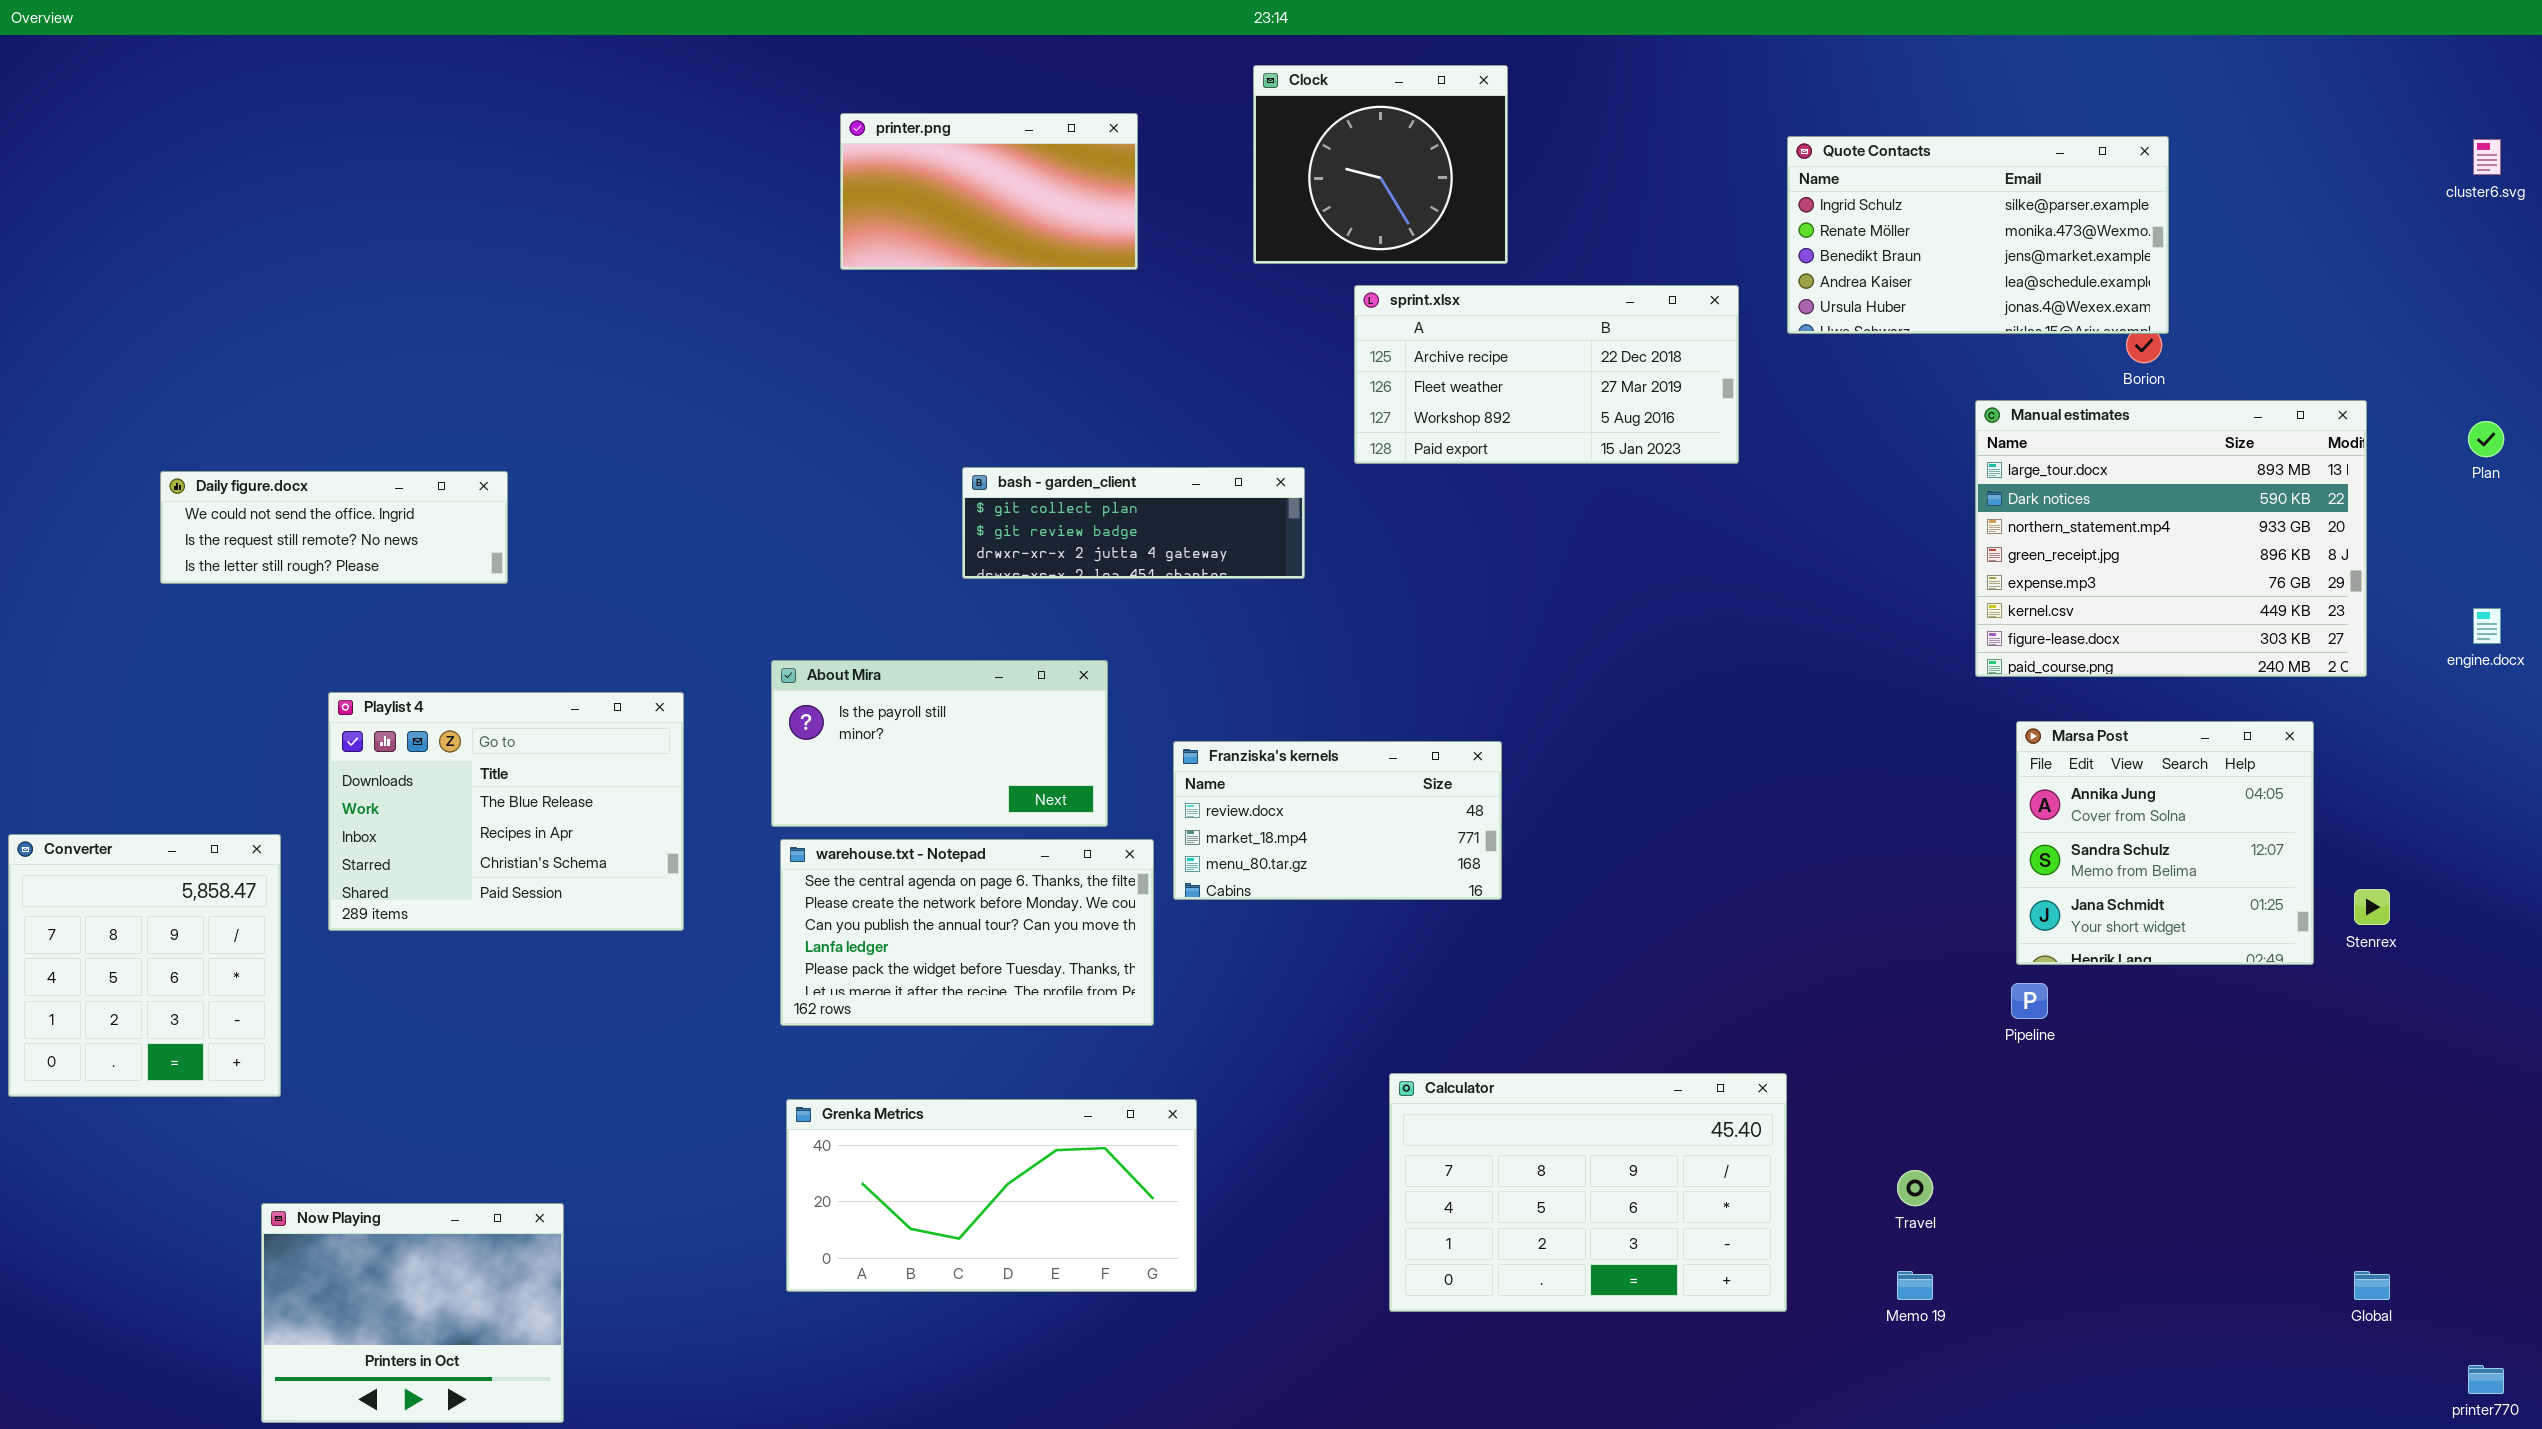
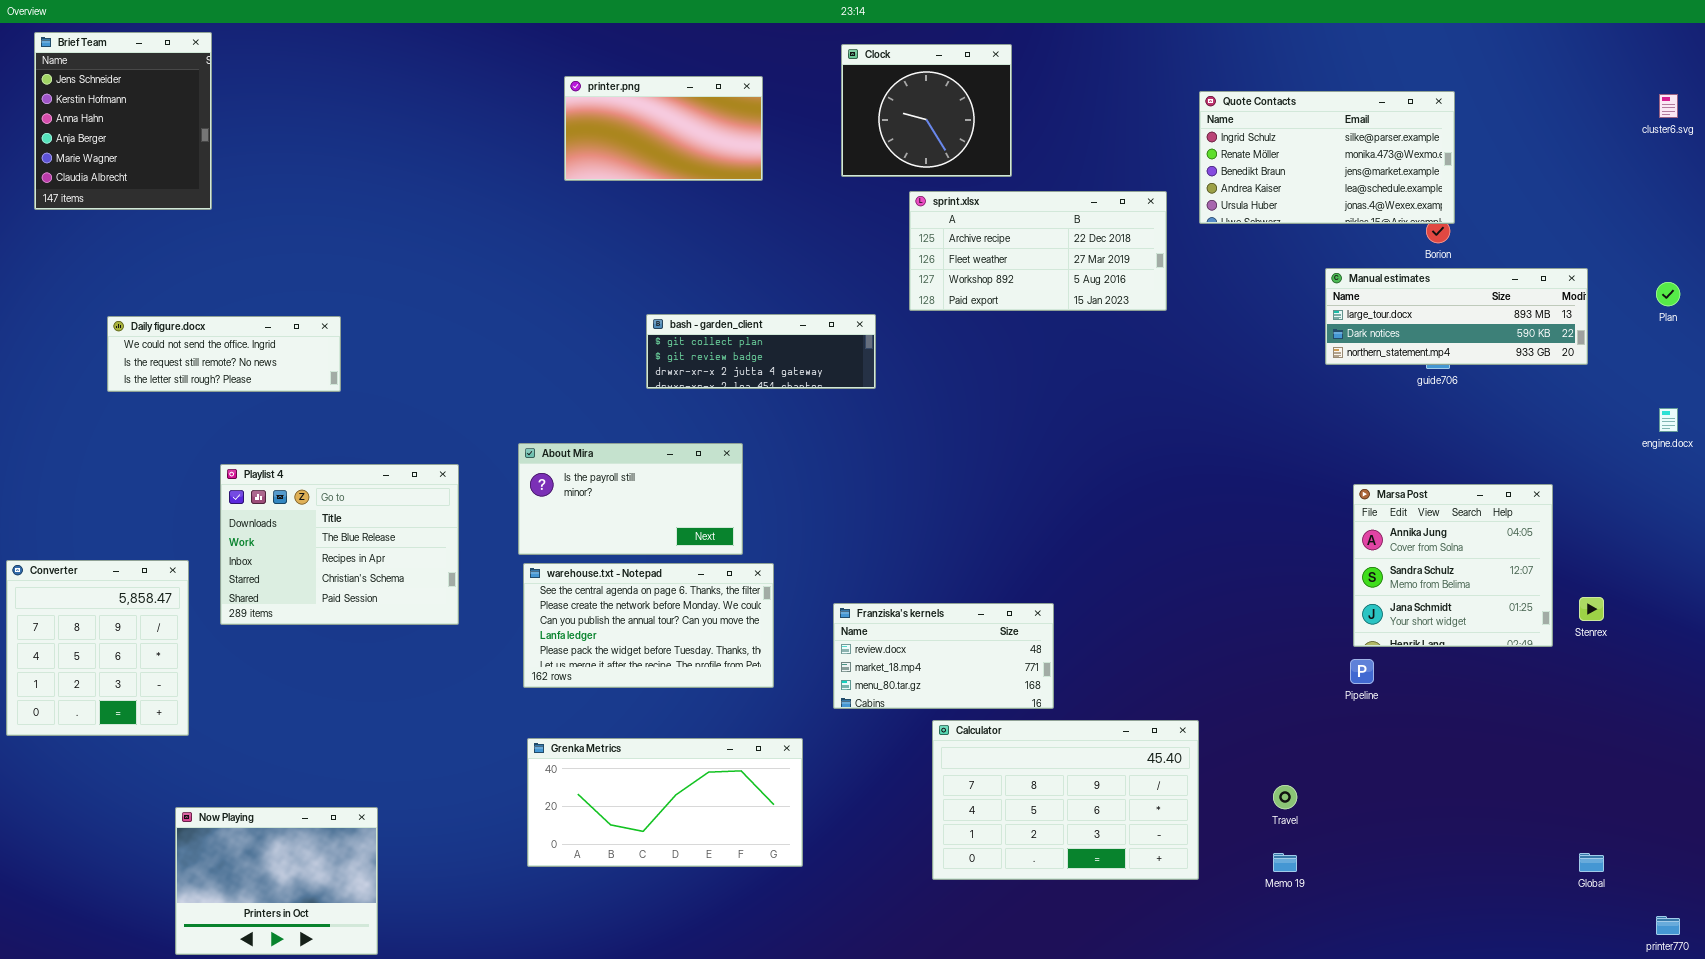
Brief Team: none -> [34,32,212,210], opened
Manual estimates: [1975,400,2367,677] -> [1325,268,1588,365], resized
Franziska's kernels: [1173,741,1502,900] -> [833,603,1054,709], moved

